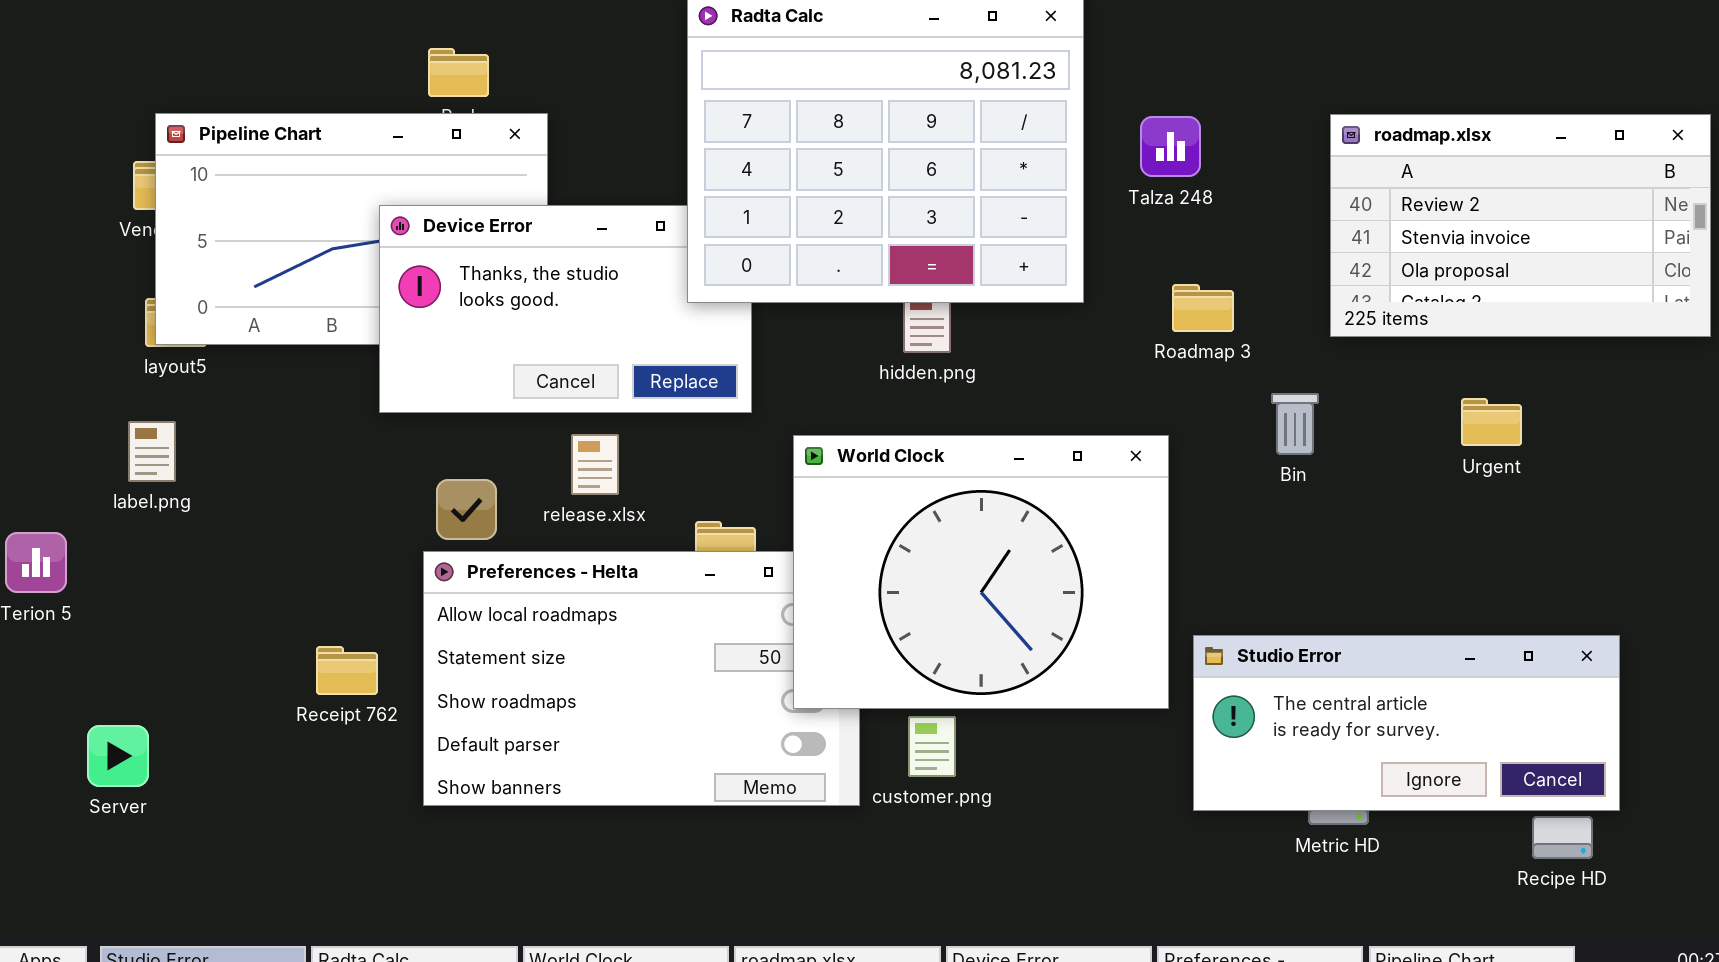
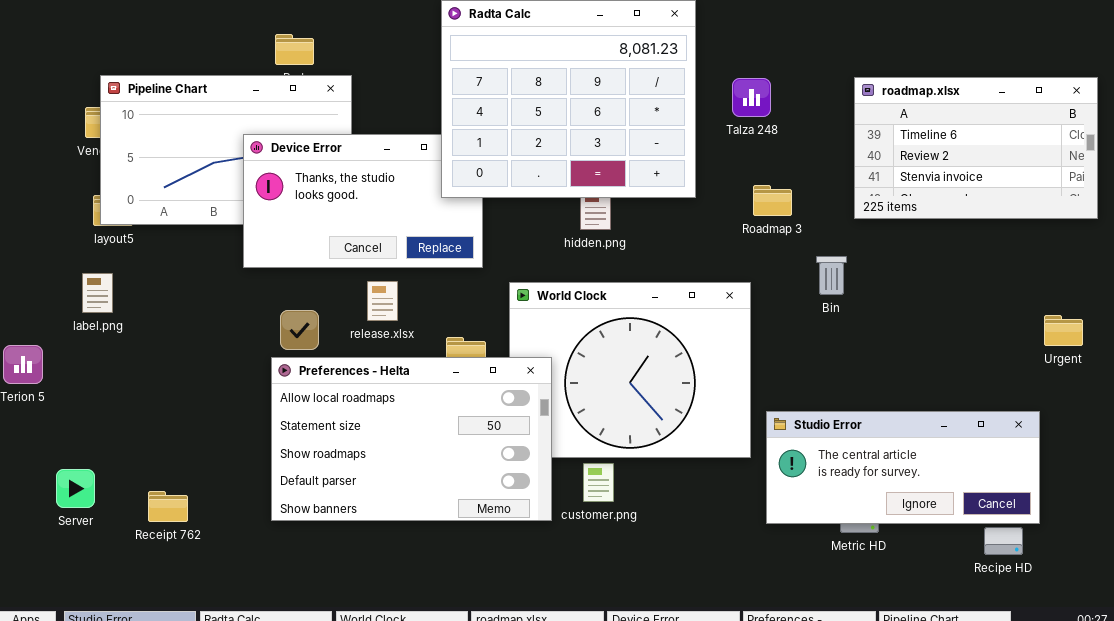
roadmap.xlsx: [1330,114,1711,337] -> [854,77,1098,219], scrolled up 1 row
Urgent: [1461,398,1522,446] -> [1044,315,1083,346], moved
Preferences - Helta: [423,551,860,806] -> [271,357,552,521], raised
Receipt 762: [316,646,378,695] -> [148,491,188,522], moved

